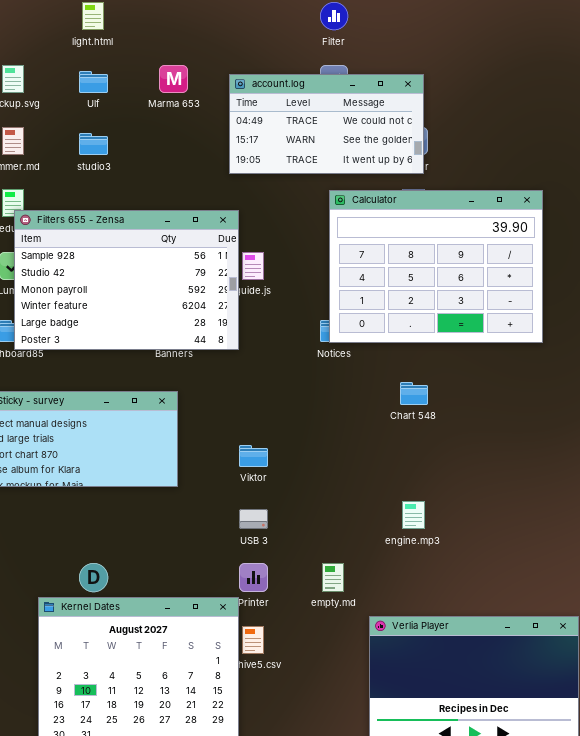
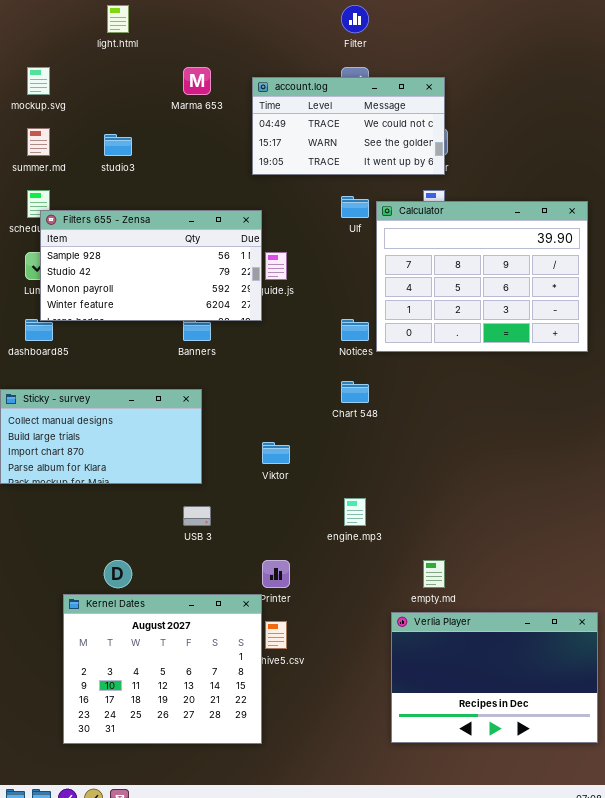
Ulf: [79,71,108,93] -> [341,196,369,218], moved
Calculator: [329,190,543,343] -> [376,201,588,352], moved
Filters 655 - Zensa: [14,210,239,350] -> [40,210,262,321], resized
Chart 548: [400,382,428,405] -> [341,381,369,403], moved
engine.mp3: [402,501,425,529] -> [344,498,366,526], moved
USB 3: [239,509,268,529] -> [183,506,211,526], moved
empty.md: [322,563,344,592] -> [423,560,445,588], moved

